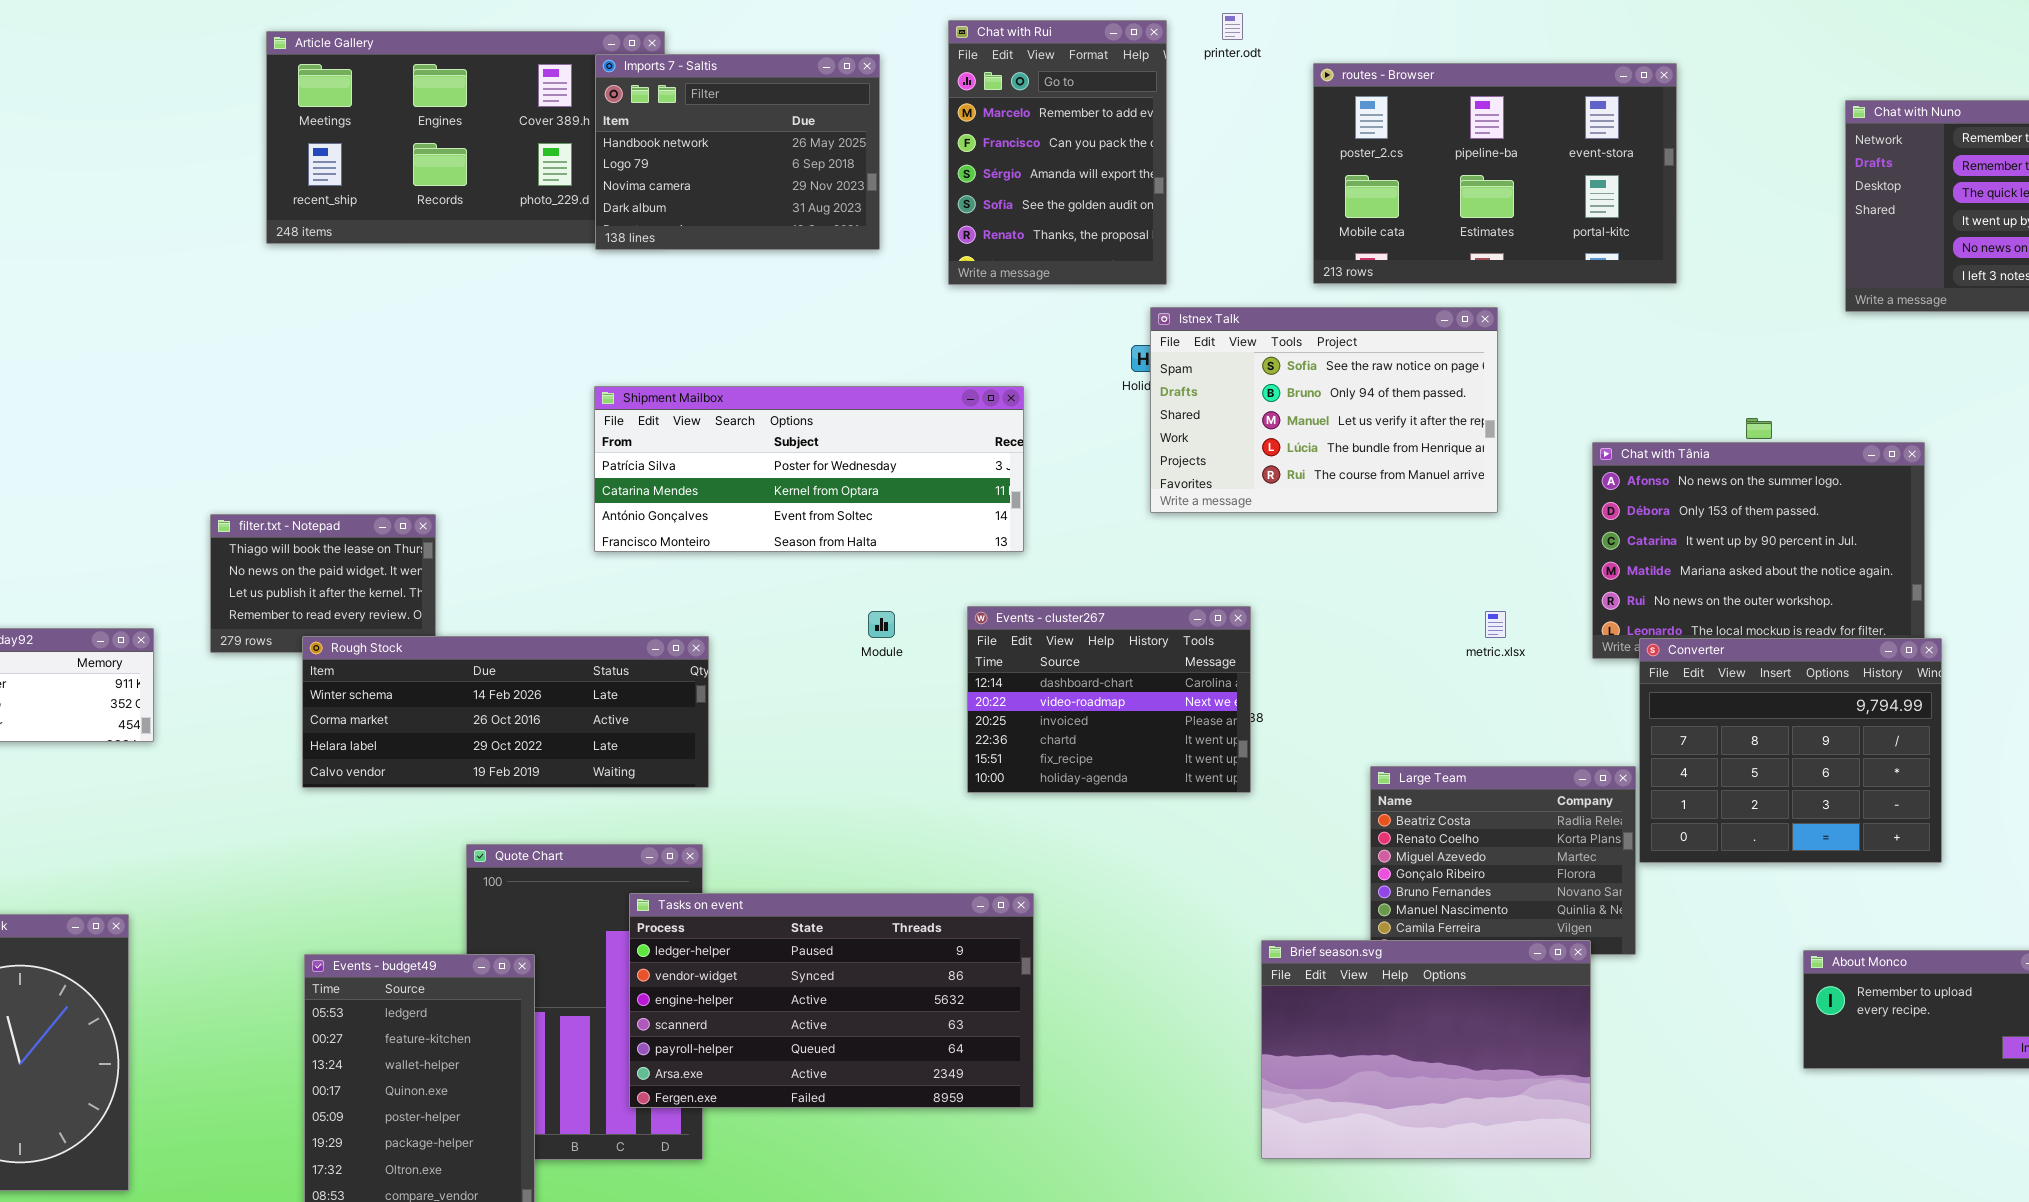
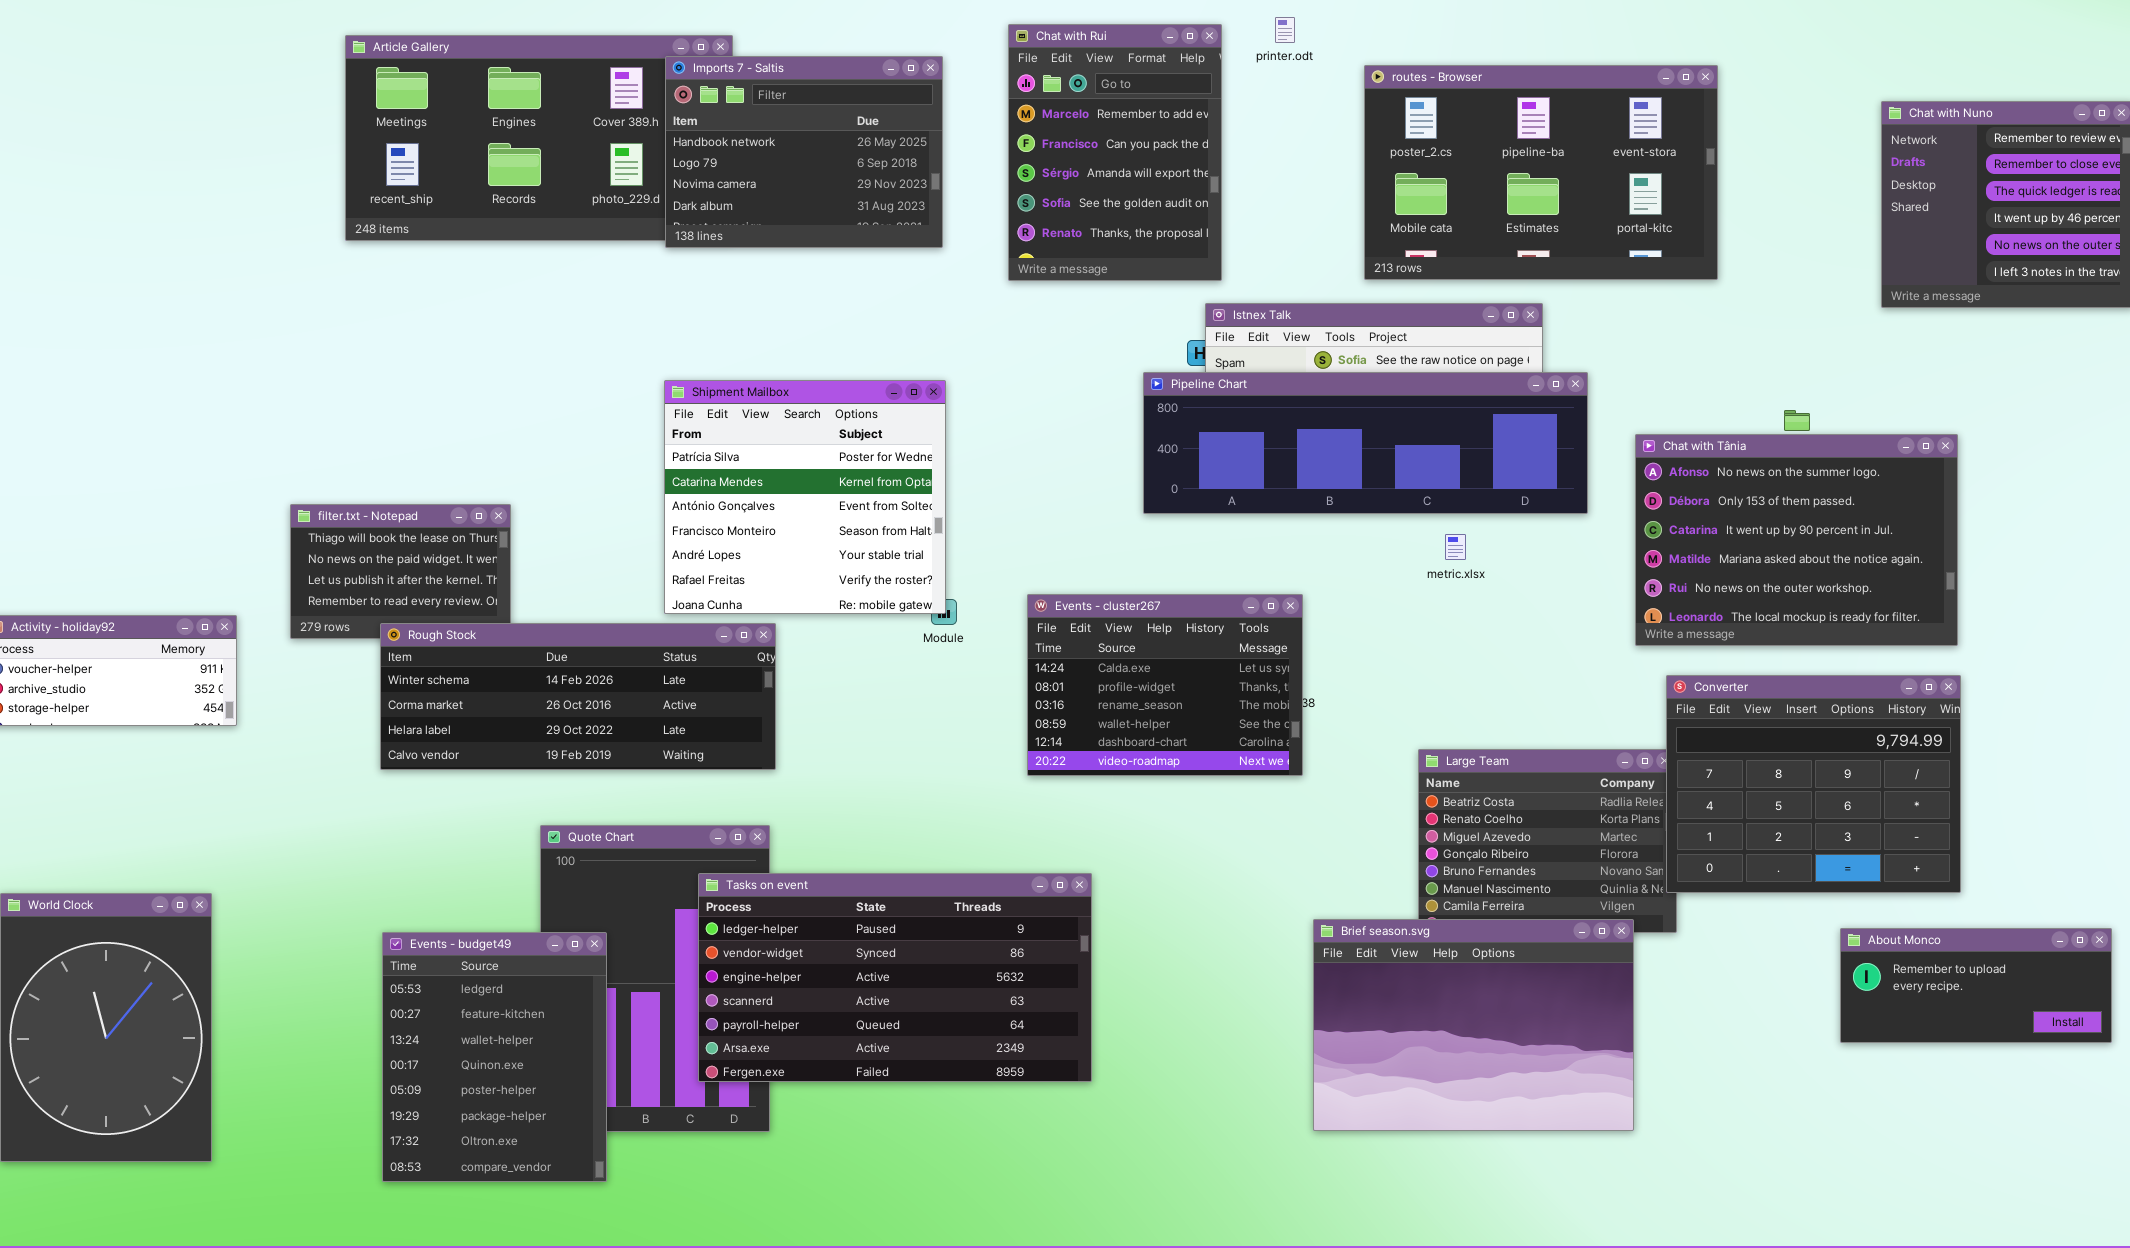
Pipeline Chart: none -> [1143,372,1588,514], opened
Shipment Mailbox: [594,386,1024,552] -> [664,380,946,614], resized
Events - cluster267: [967,606,1251,793] -> [1027,594,1303,776], scrolled up 4 rows
metric.xlsx: [1485,611,1506,638] -> [1445,534,1466,560], moved
Converter: [1639,638,1942,863] -> [1666,675,1961,893], moved

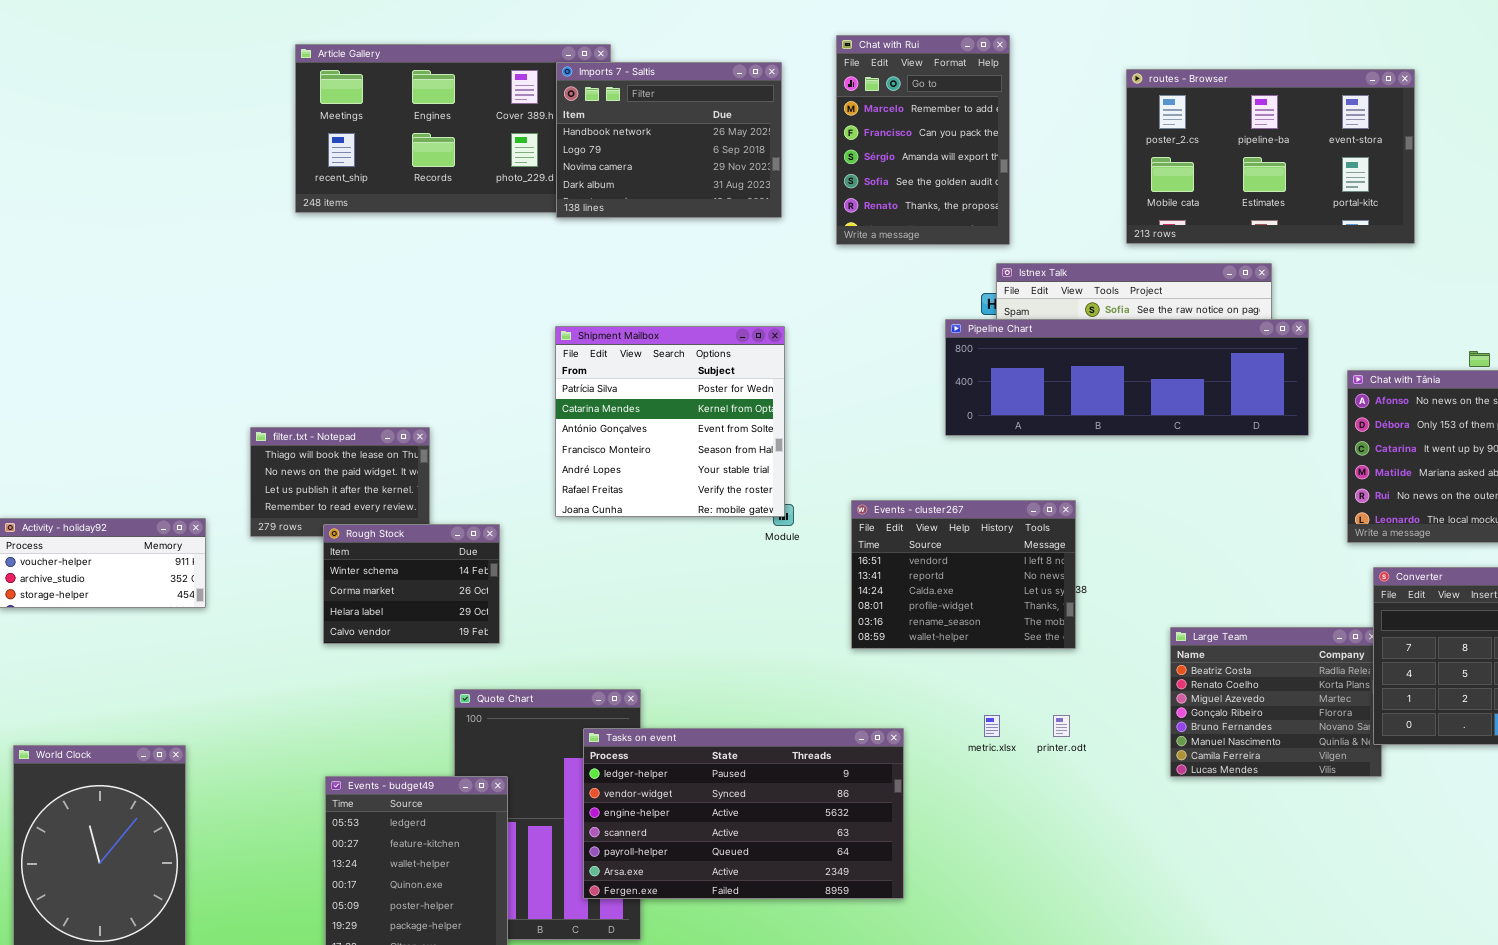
printer.odt: [1275,17,1295,43] -> [1053,715,1070,737], moved
metric.xlsx: [1445,534,1466,560] -> [984,715,1000,737], moved
Events - cluster267: [1027,594,1303,776] -> [851,500,1076,649], scrolled up 2 rows
Rough Stock: [380,623,776,770] -> [323,524,500,644], resized
Brief season.svg: [1313,919,1634,1131] -> none, closed

